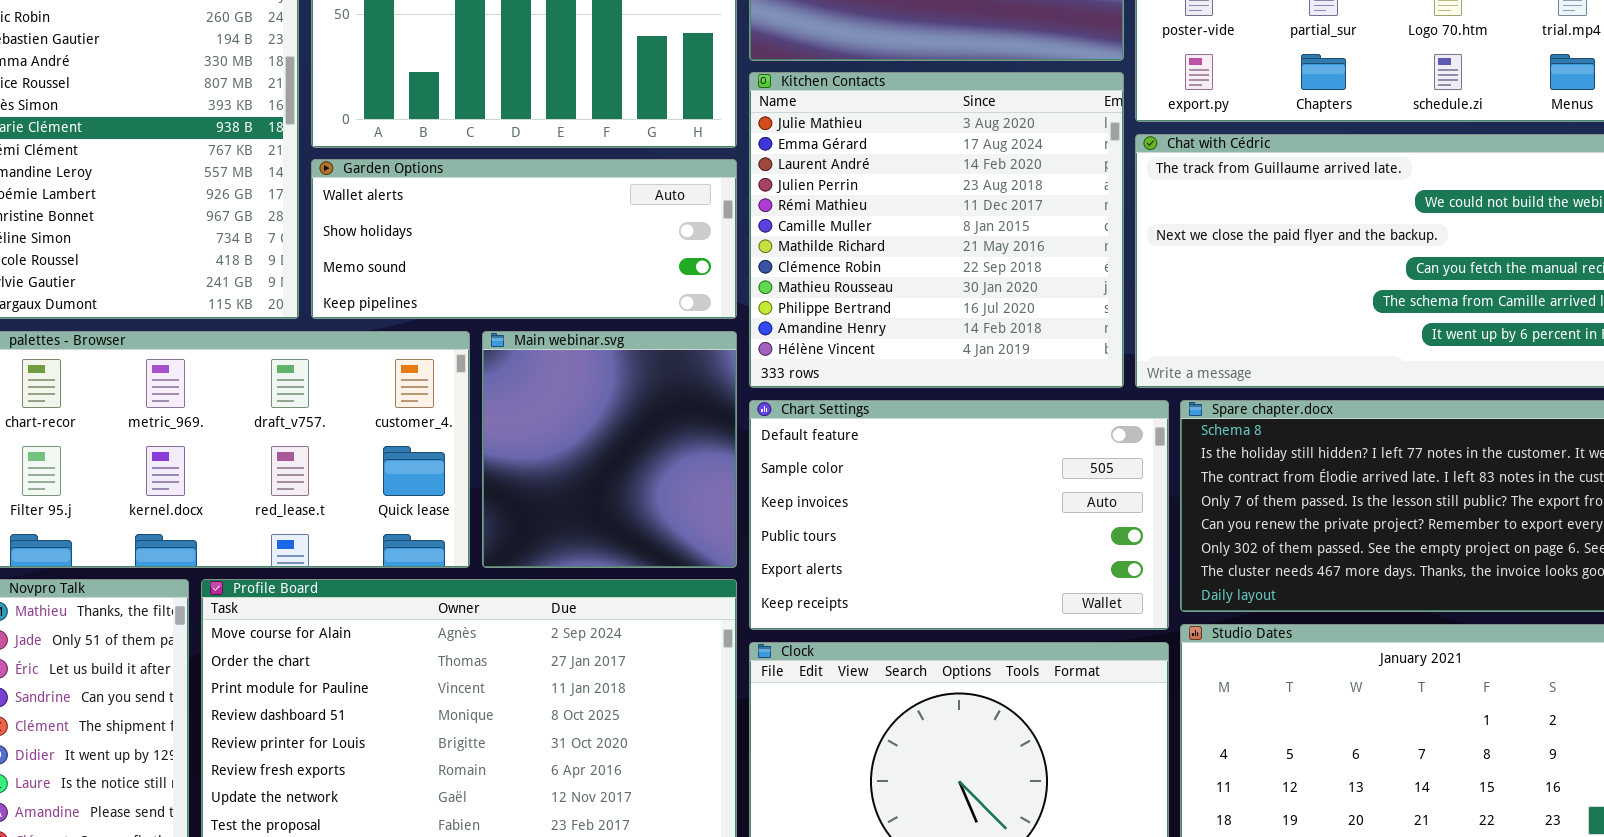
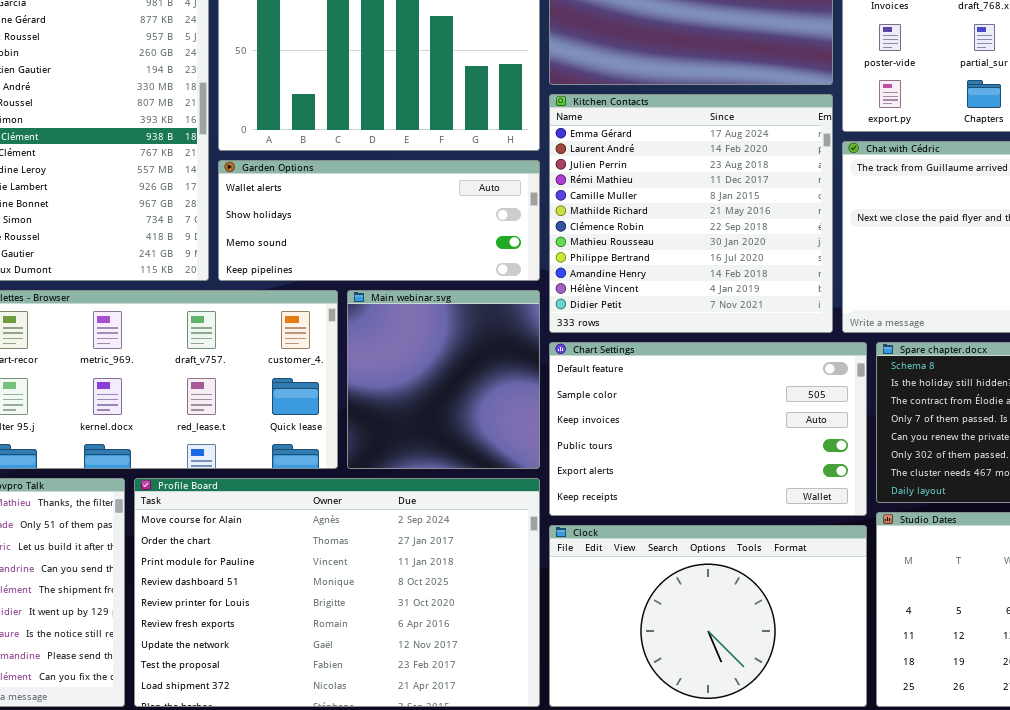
Kitchen Contacts: [749,72,1124,388] -> [549,94,833,333], scrolled down 1 row

